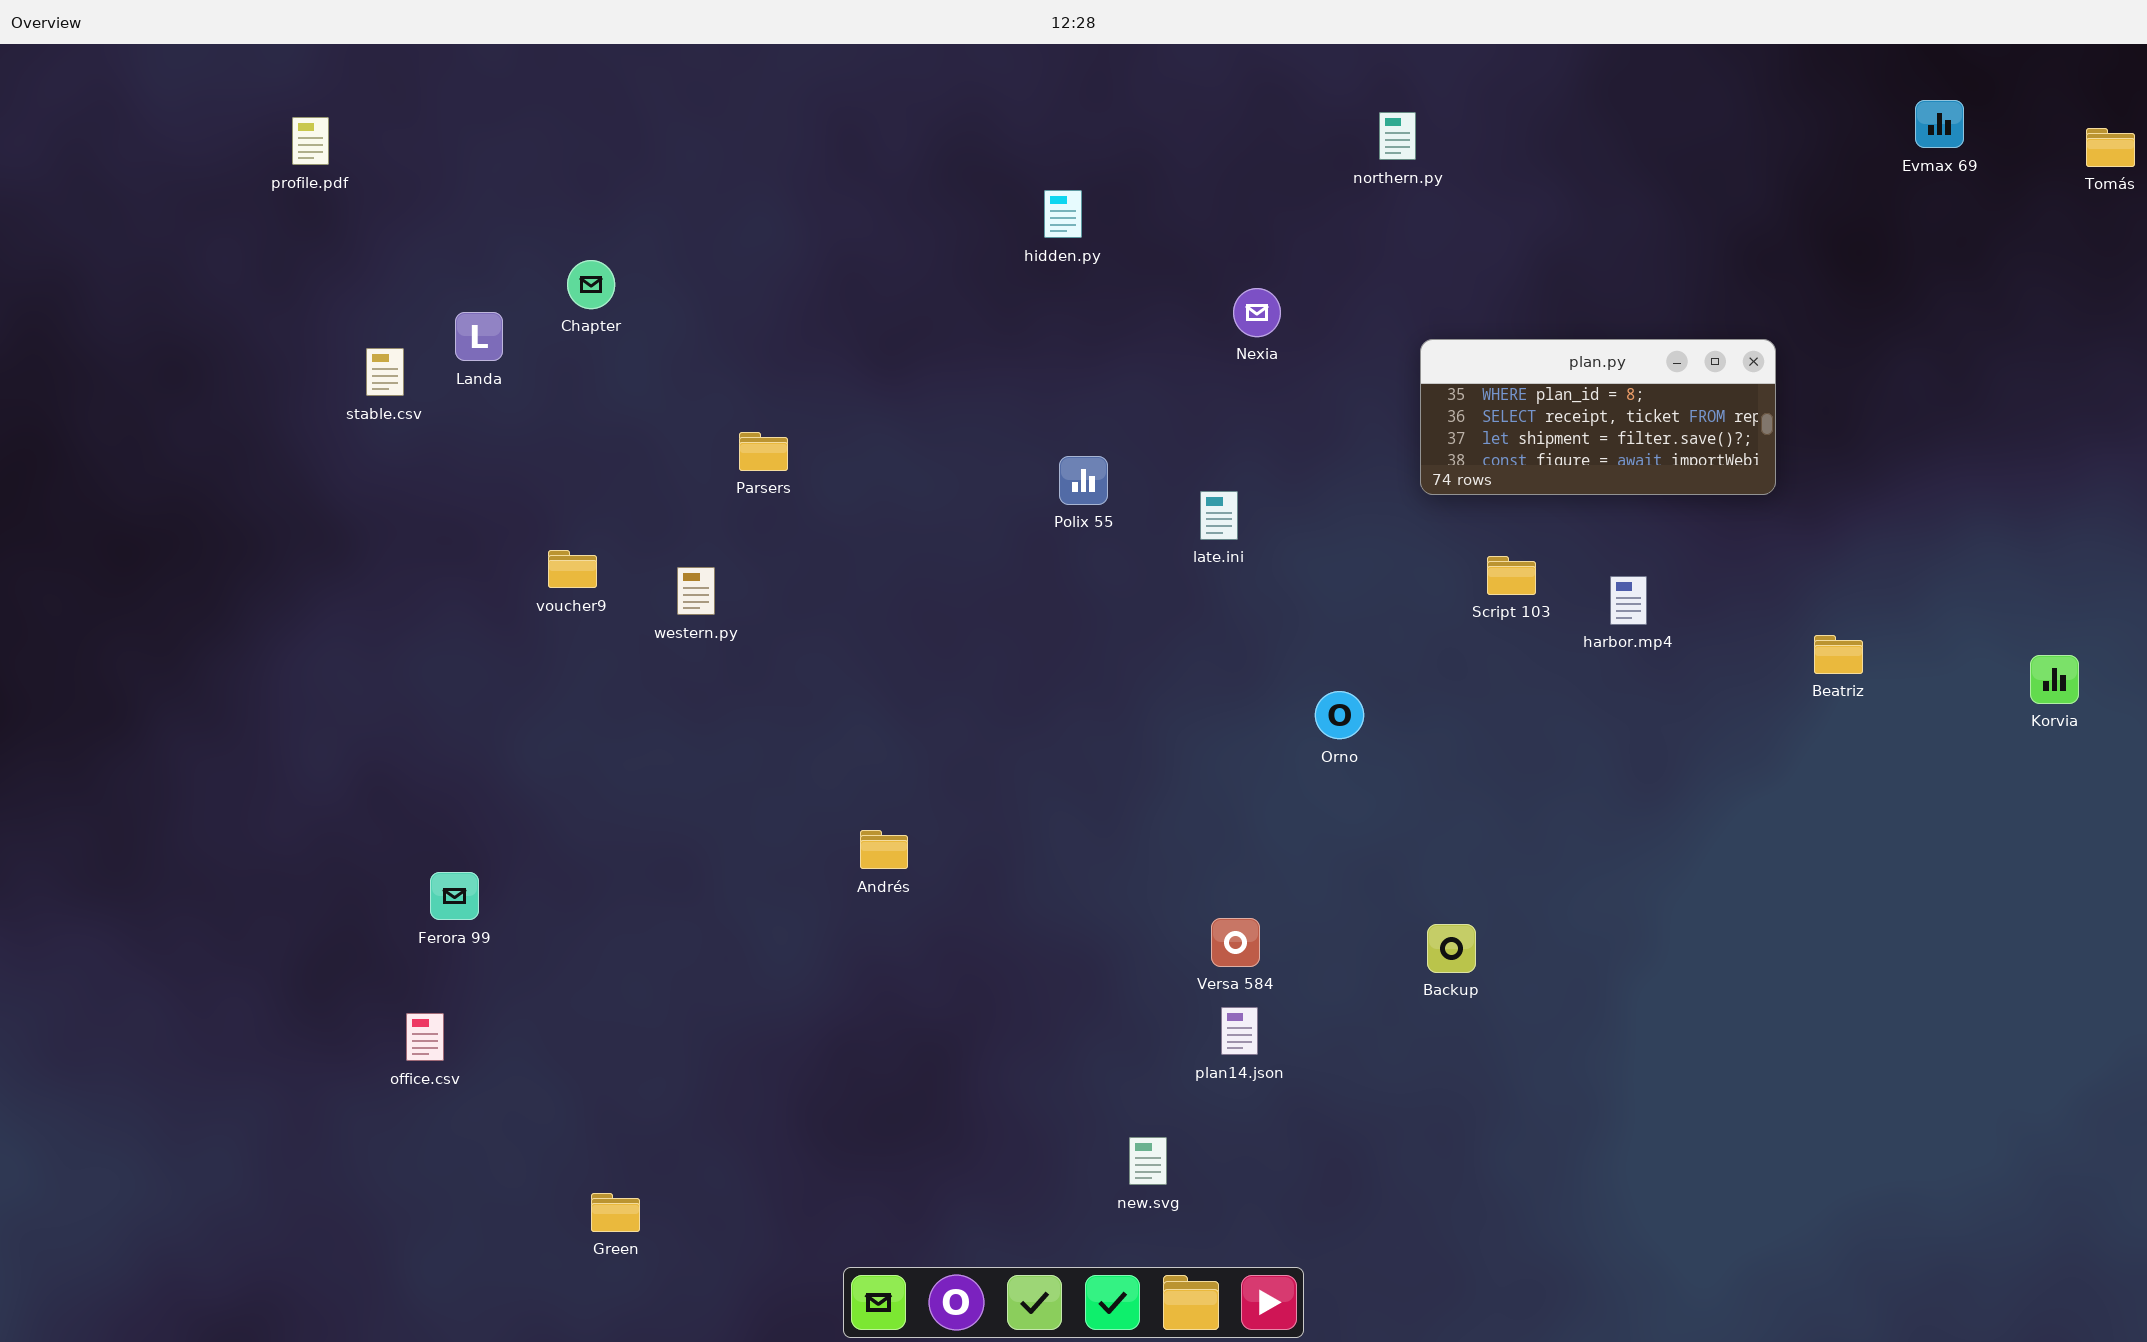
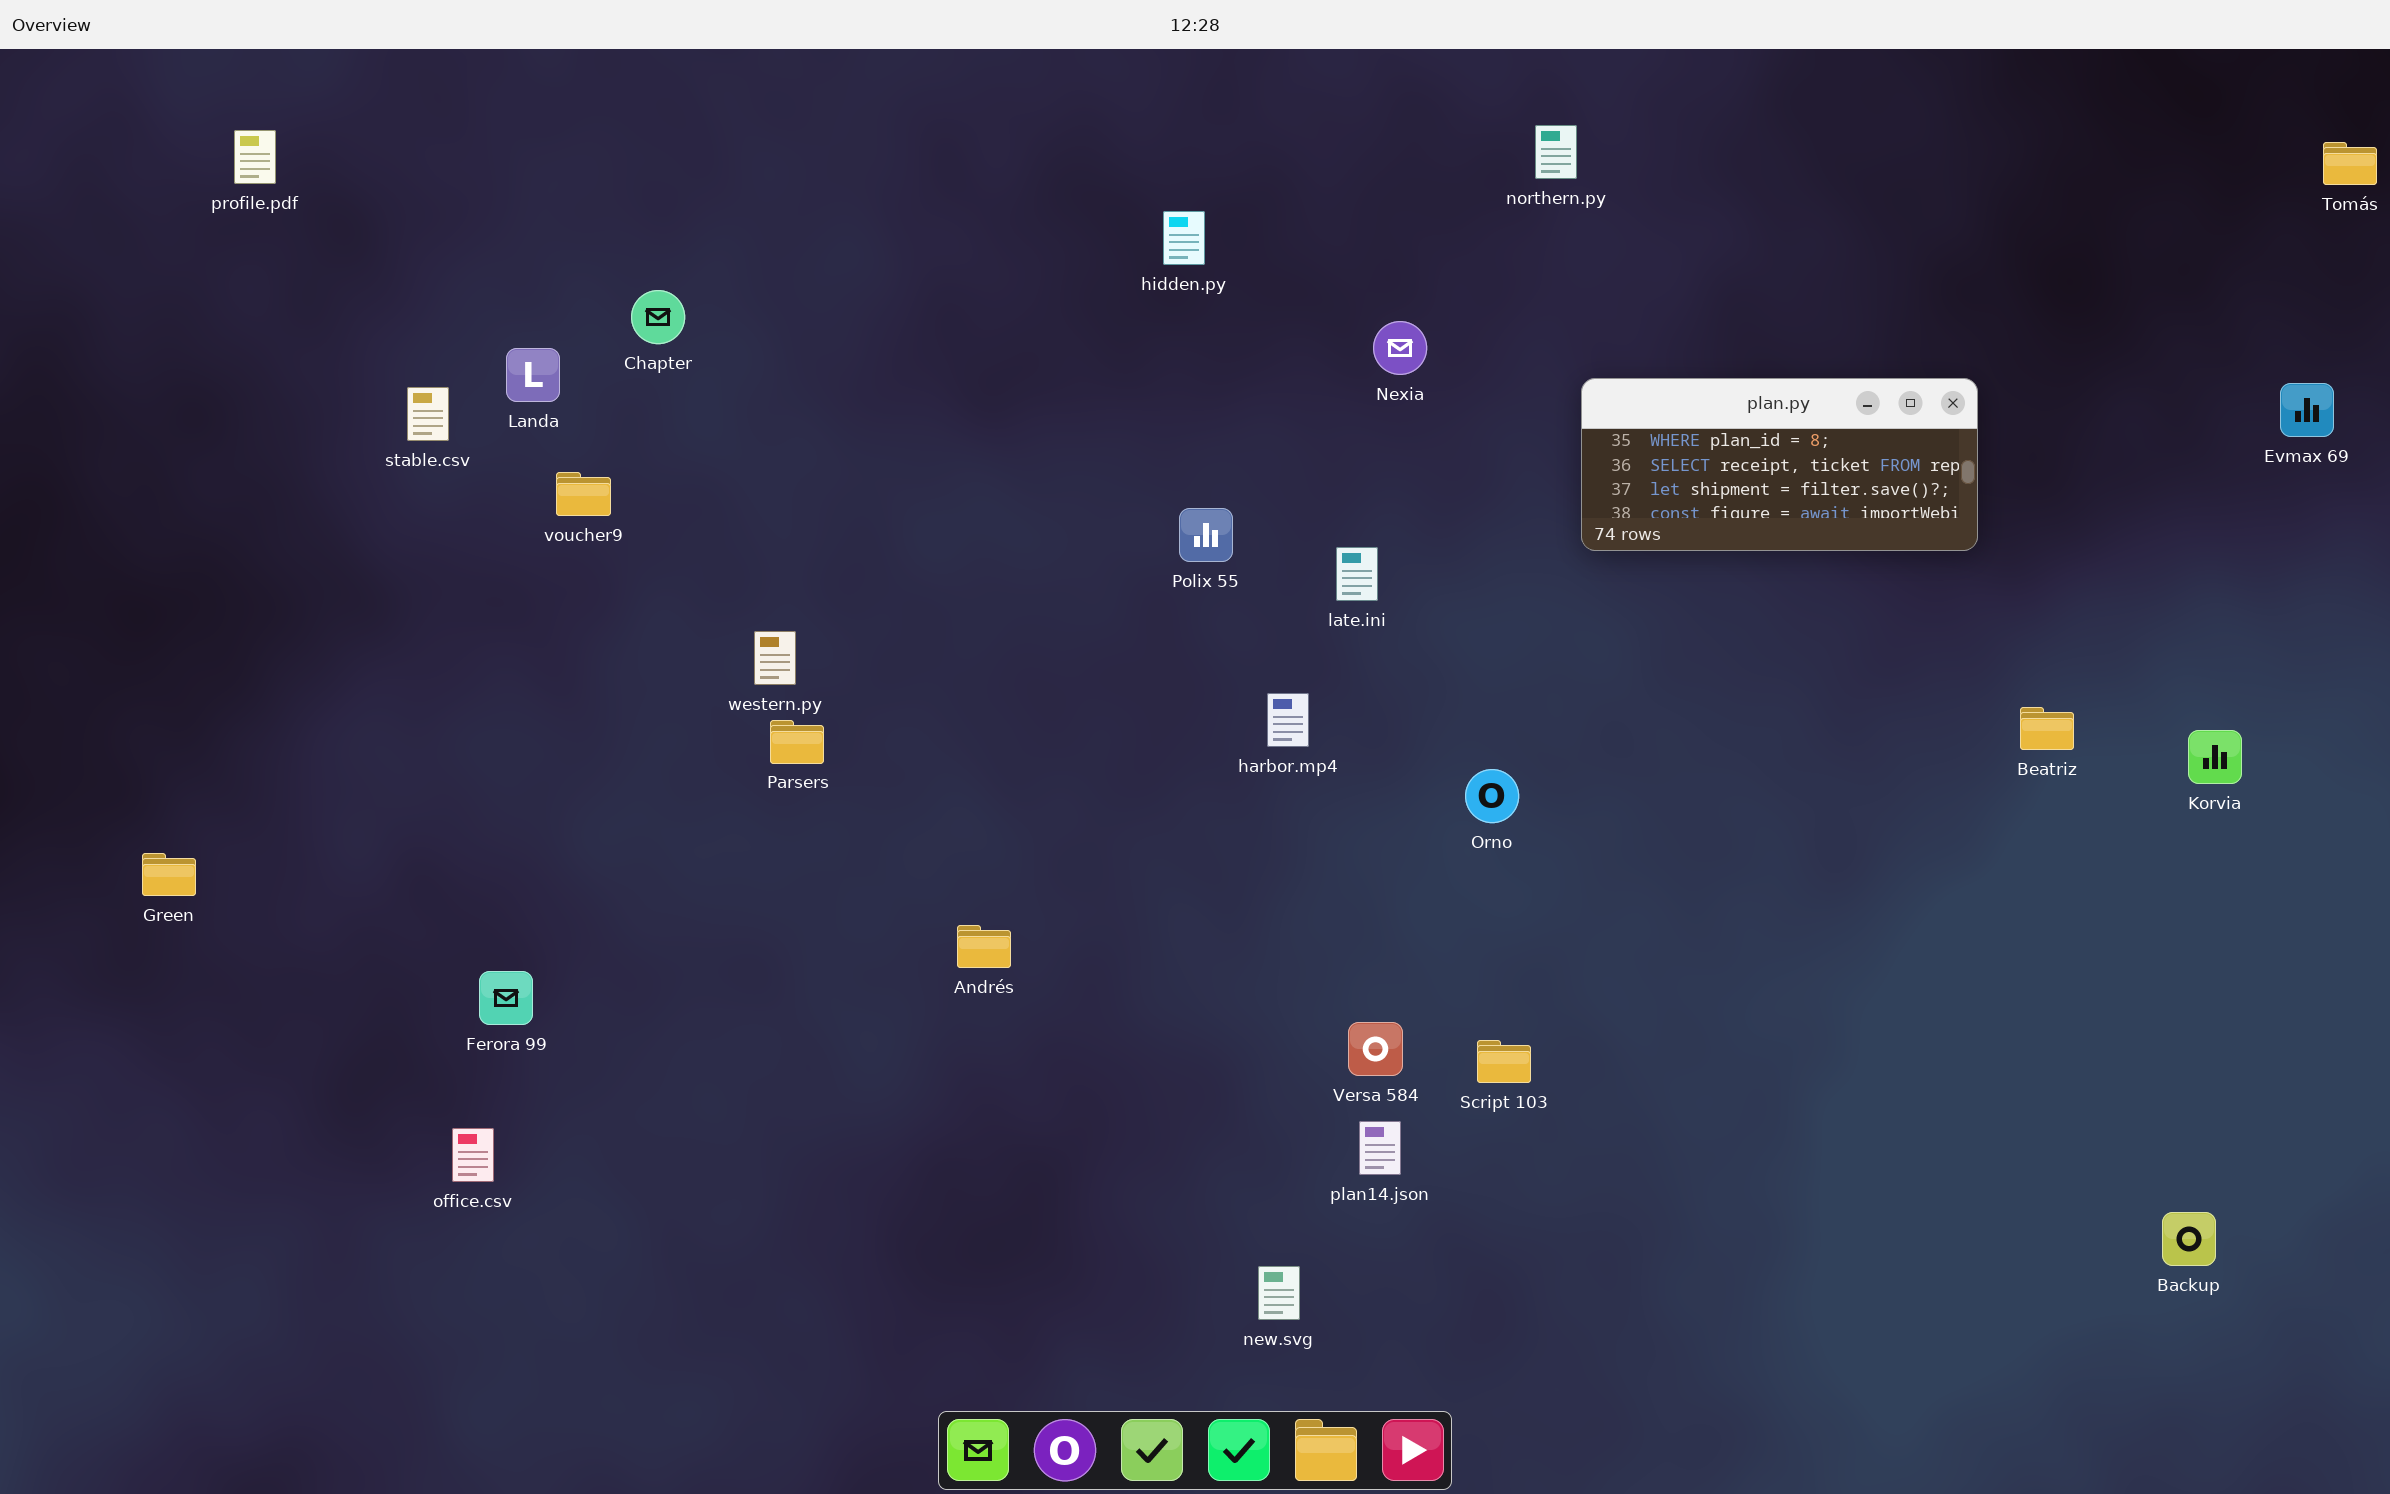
Evmax 69: [1915,100,1964,148] -> [2280,383,2334,437], moved
profile.pdf: [292,117,329,165] -> [234,130,276,184], moved
Parsers: [739,432,788,471] -> [770,720,824,764], moved
voucher9: [548,550,597,588] -> [556,472,611,516], moved
Script 103: [1487,556,1536,595] -> [1477,1040,1531,1083], moved
harbor.mp4: [1610,576,1647,625] -> [1267,693,1309,747], moved
Korvia: [2030,655,2079,704] -> [2188,730,2242,784], moved
Backup: [1427,924,1476,973] -> [2162,1212,2216,1266], moved
Green: [591,1193,640,1232] -> [142,853,196,896], moved

